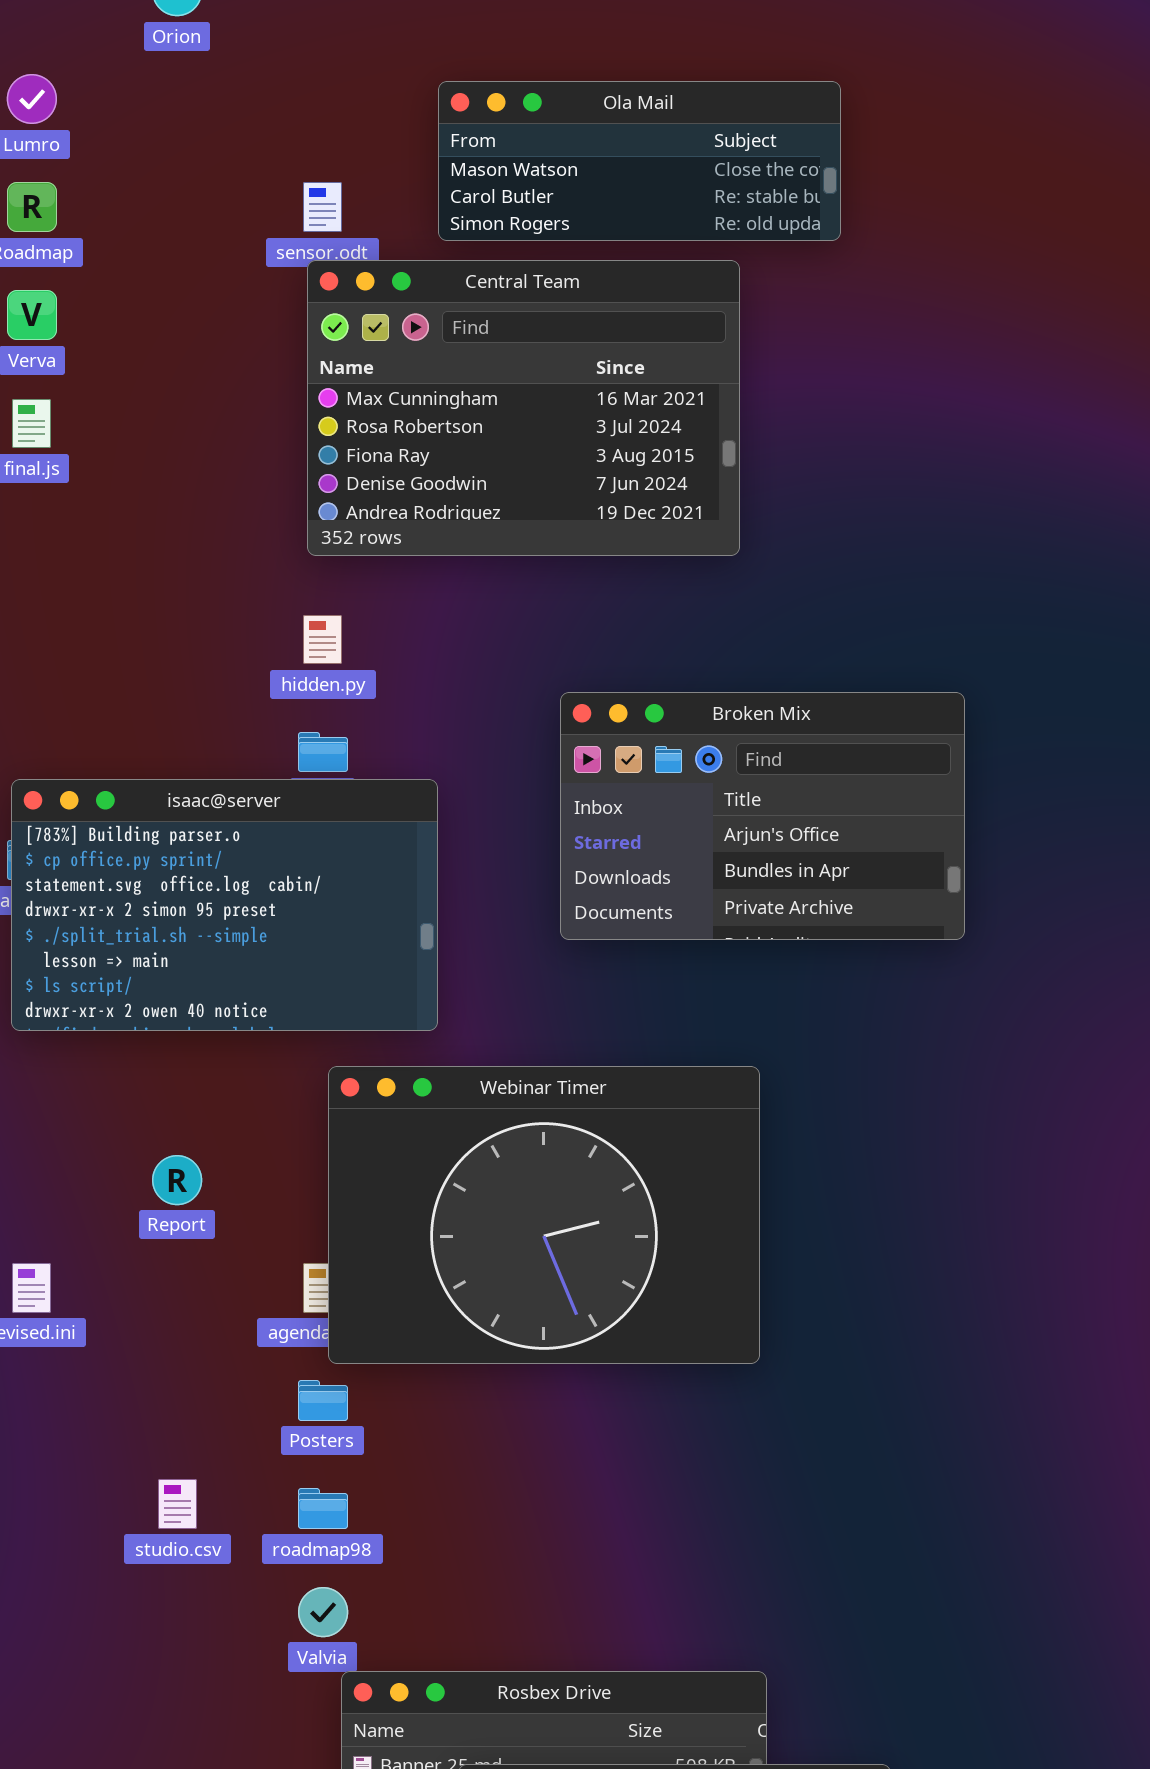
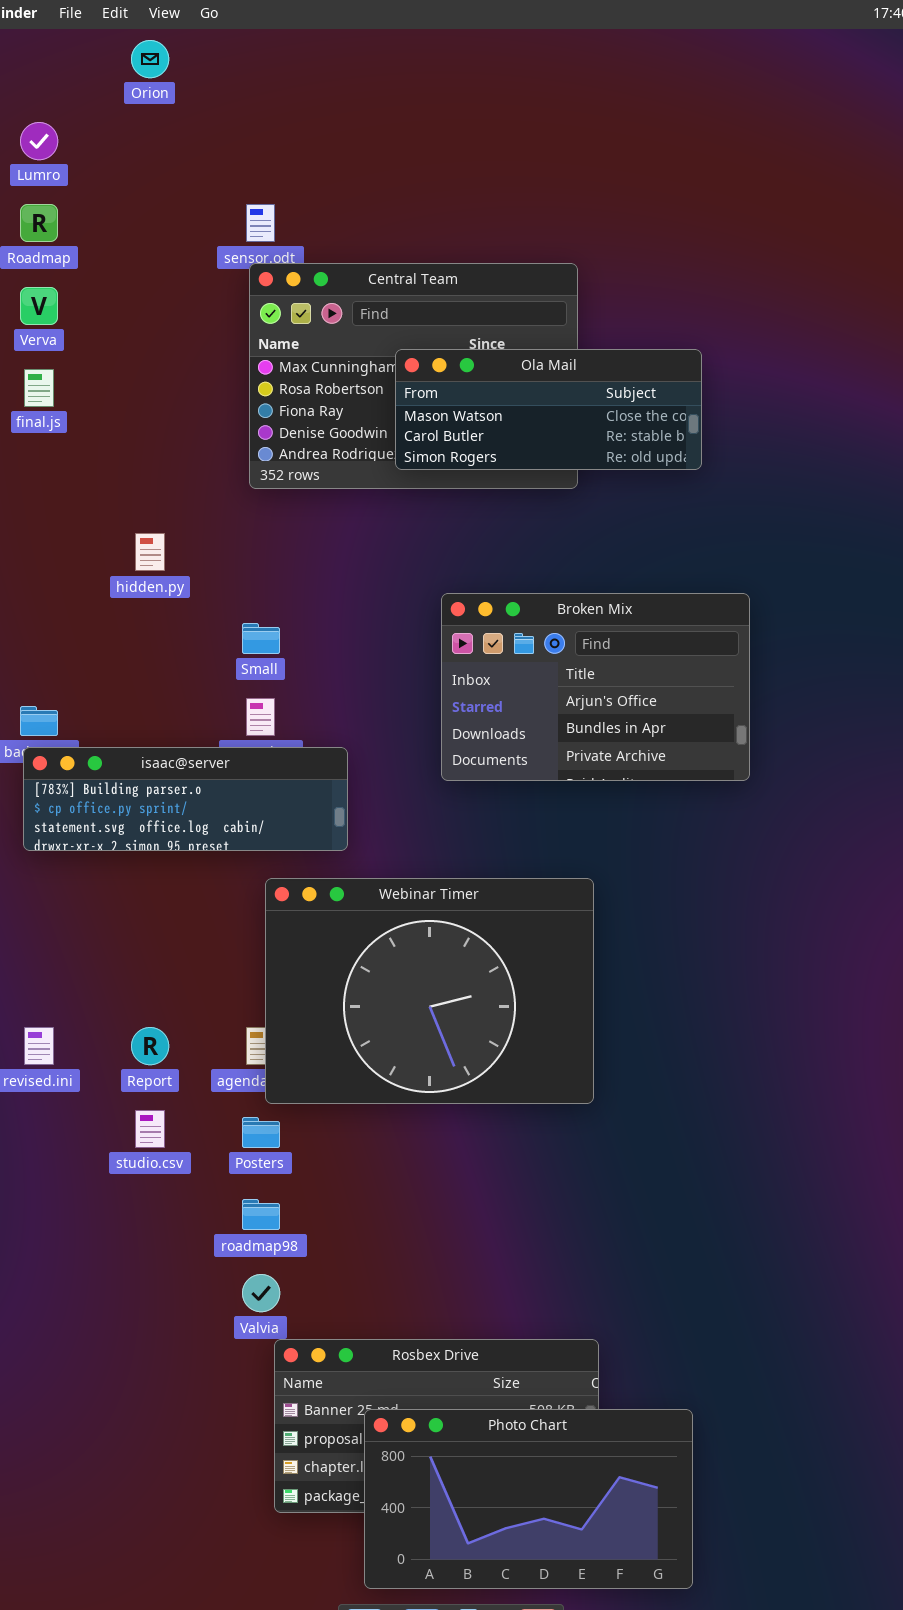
Ola Mail: [438,81,841,241] -> [395,349,702,470], moved
hidden.py: [303,615,342,664] -> [135,533,165,571], moved
isaac@server: [11,779,438,1031] -> [23,747,348,851], resized
Report: [152,1155,202,1205] -> [131,1027,169,1065], moved
studio.csv: [158,1479,197,1529] -> [135,1110,165,1148], moved

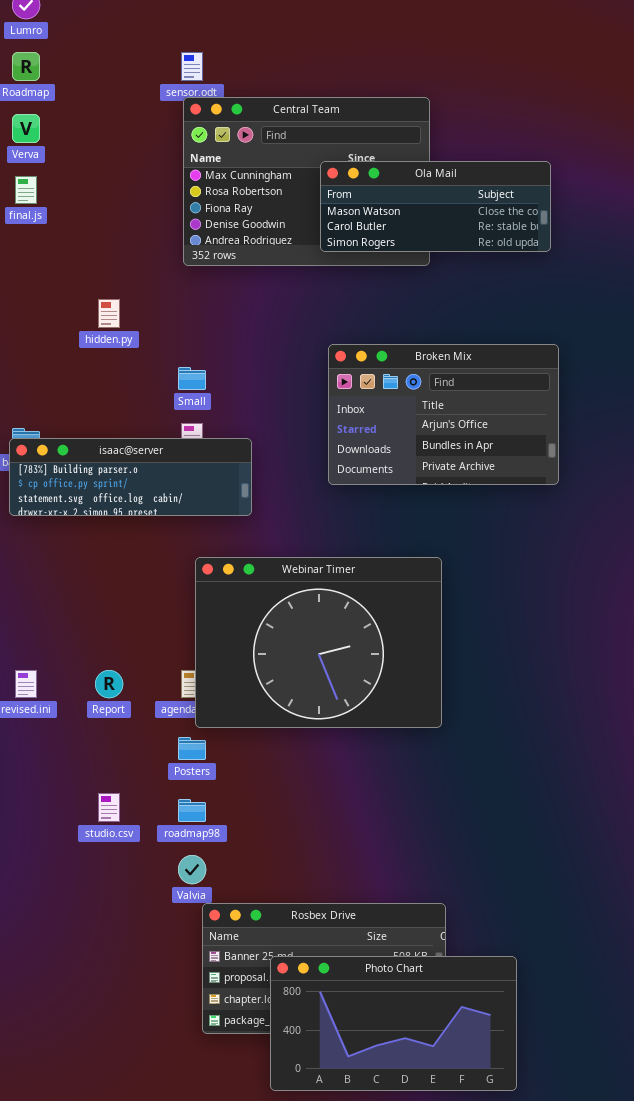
Ola Mail: [395,349,702,470] -> [320,161,551,252], moved
isaac@server: [23,747,348,851] -> [9,438,252,516], moved
studio.csv: [135,1110,165,1148] -> [98,793,120,822], moved

